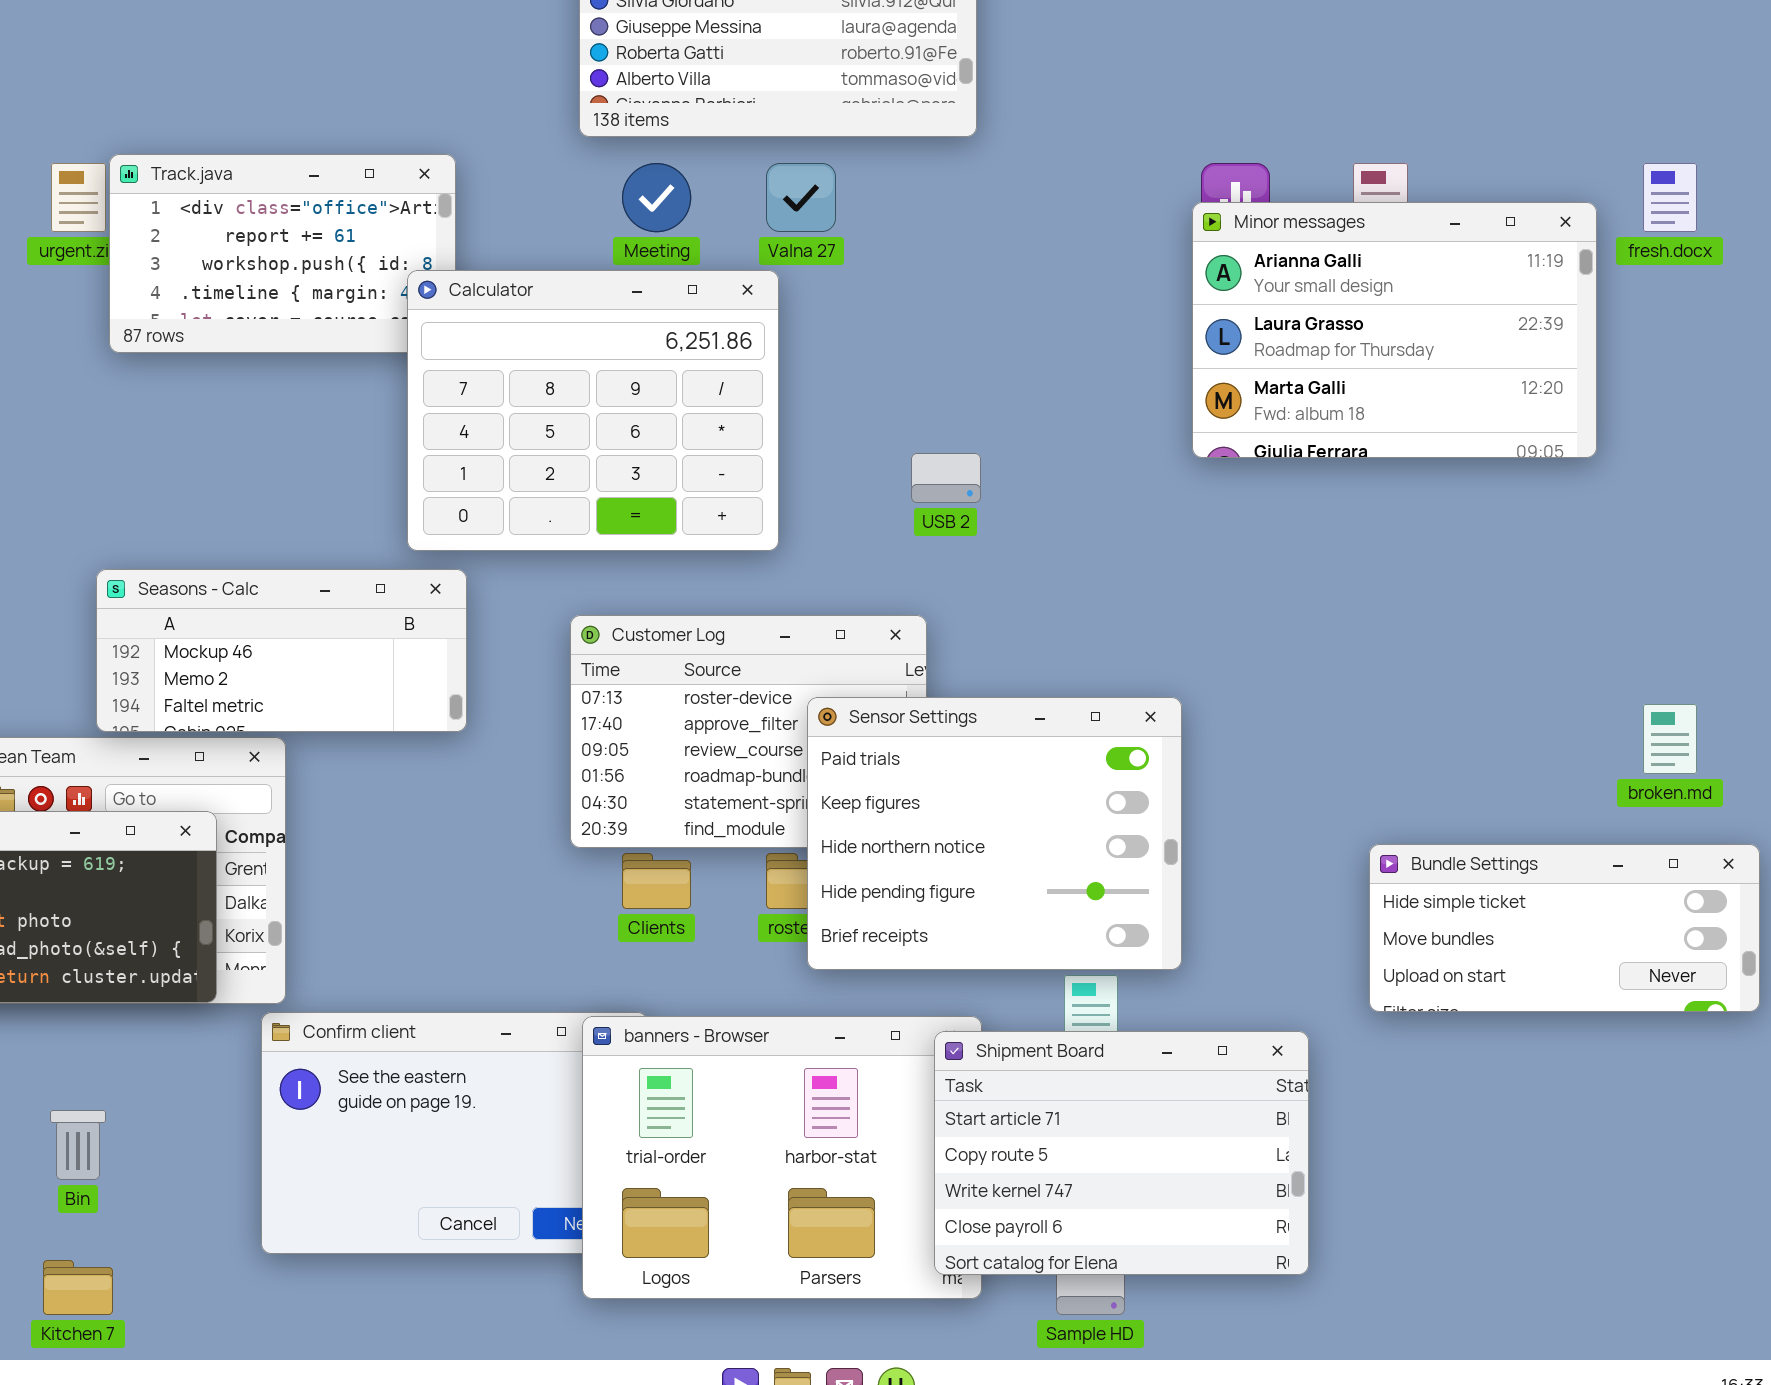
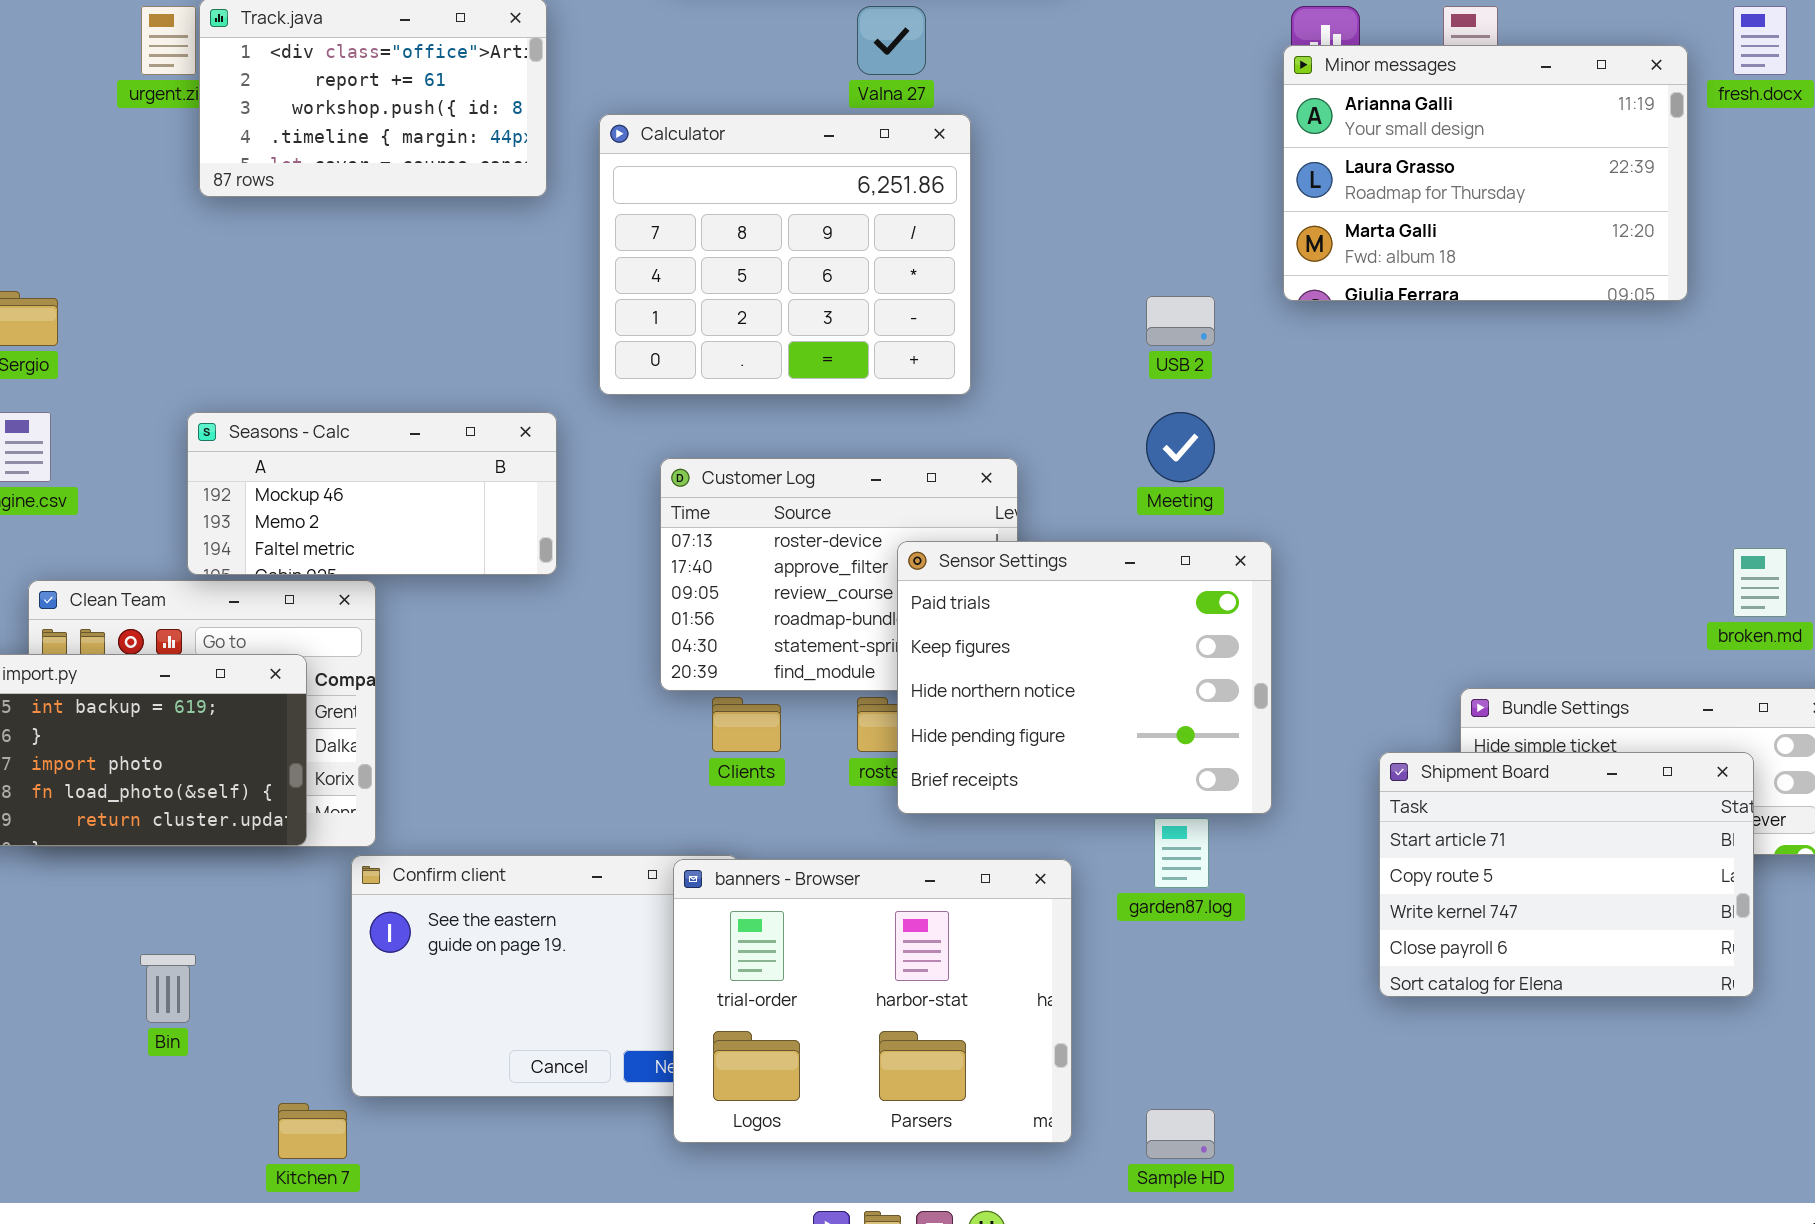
Meeting: [622,163,691,232] -> [1146,412,1215,482], moved
Calculator: [407,270,779,551] -> [599,114,971,395], moved
USB 2: [911,453,981,503] -> [1146,296,1215,346], moved
Shipment Board: [934,1031,1309,1275] -> [1379,752,1754,997], moved
Kitchen 7: [43,1260,113,1315] -> [278,1103,347,1159], moved

